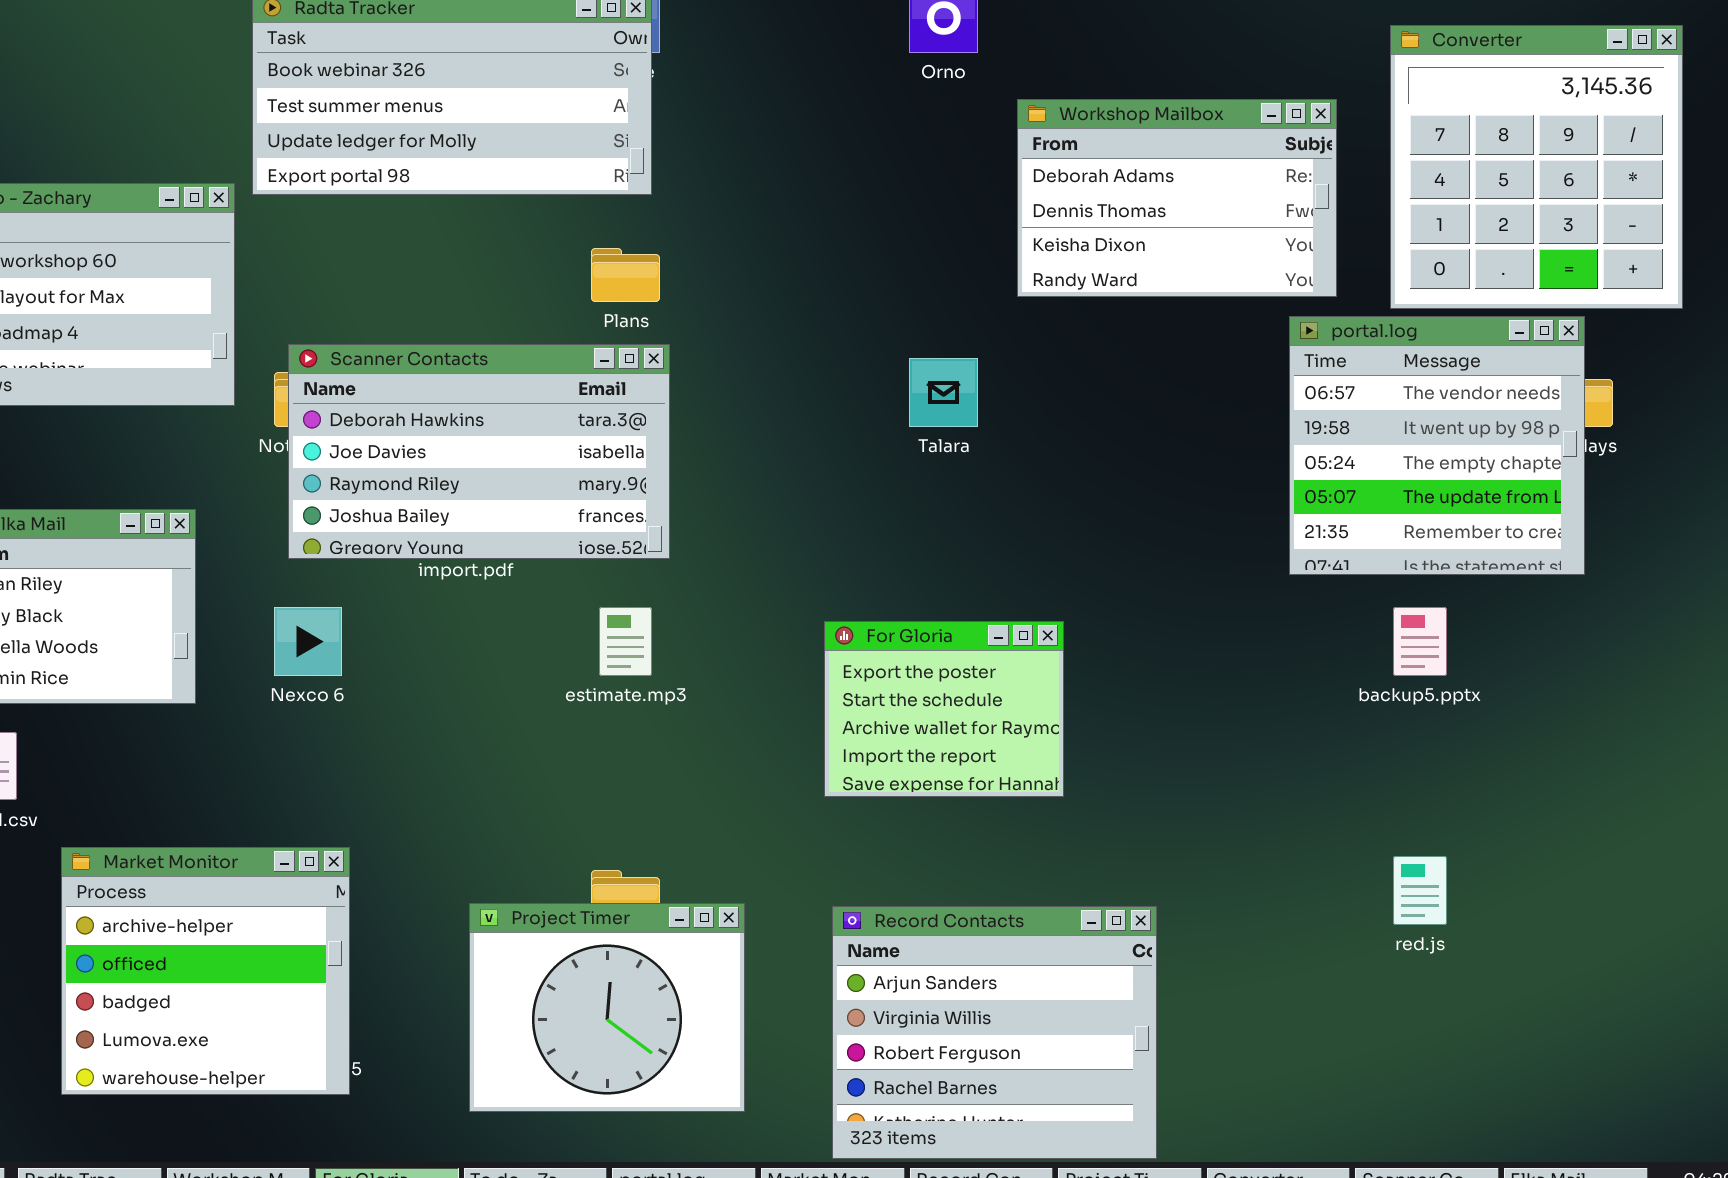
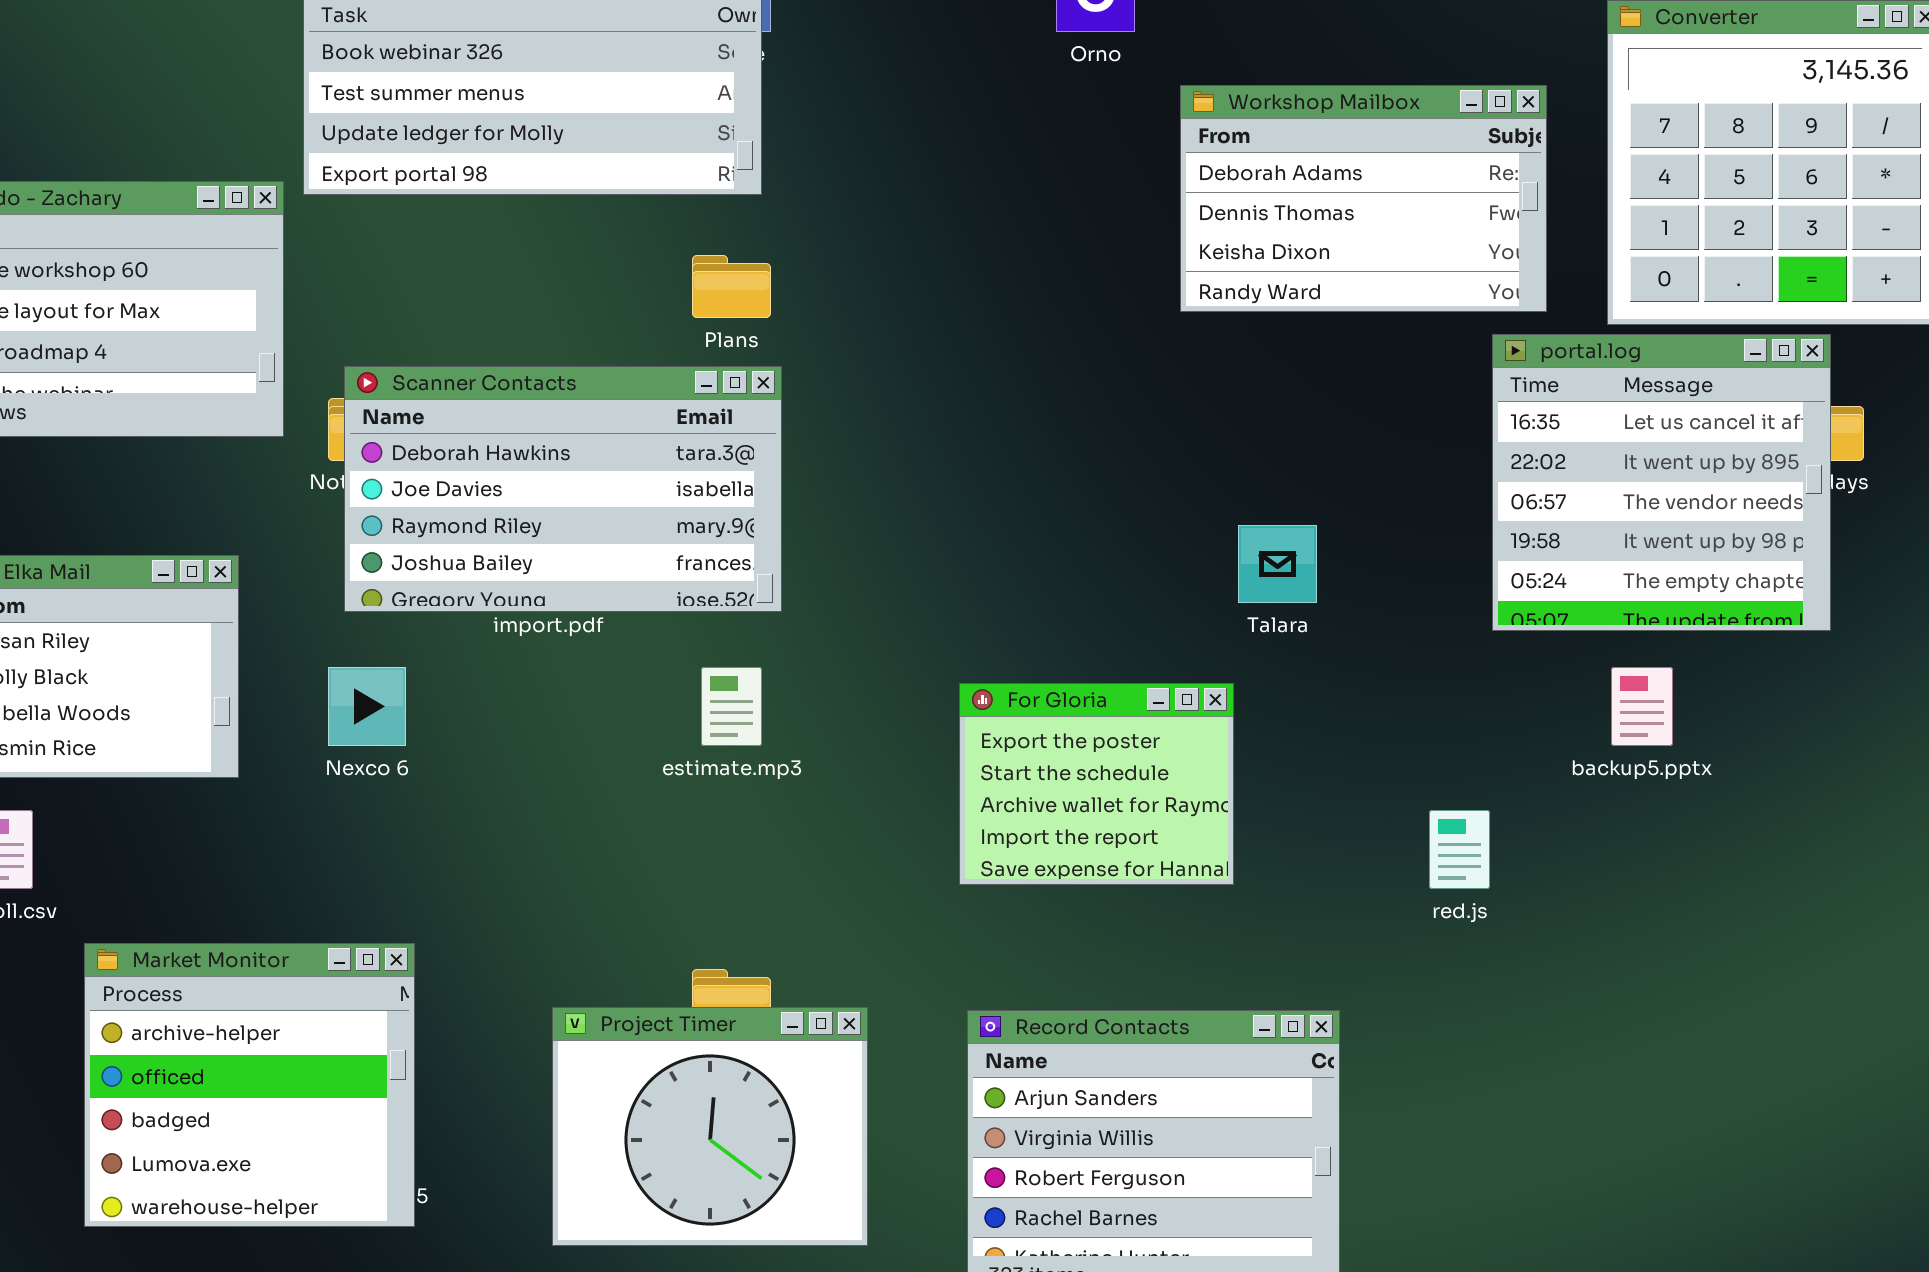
portal.log: [1289,316,1585,575] -> [1492,334,1831,631], scrolled up 2 rows
Talara: [909,358,978,427] -> [1238,525,1317,603], moved
red.js: [1393,856,1447,925] -> [1429,810,1490,889], moved

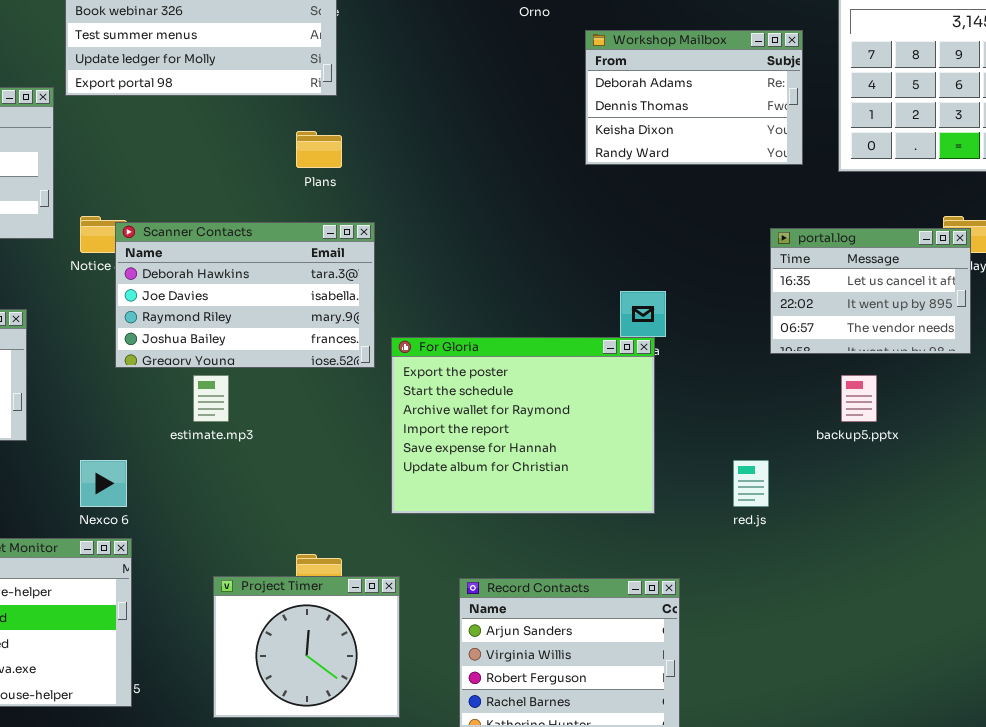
portal.log: [1492,334,1831,631] -> [770,228,971,354], resized
Scanner Contacts: [344,366,782,612] -> [115,222,375,368], moved
Nexco 6: [328,667,406,746] -> [80,460,127,507], moved
estimate.mp3: [701,667,762,746] -> [193,375,229,422], moved
For Gloria: [959,683,1234,885] -> [391,337,655,514], moved, resized

